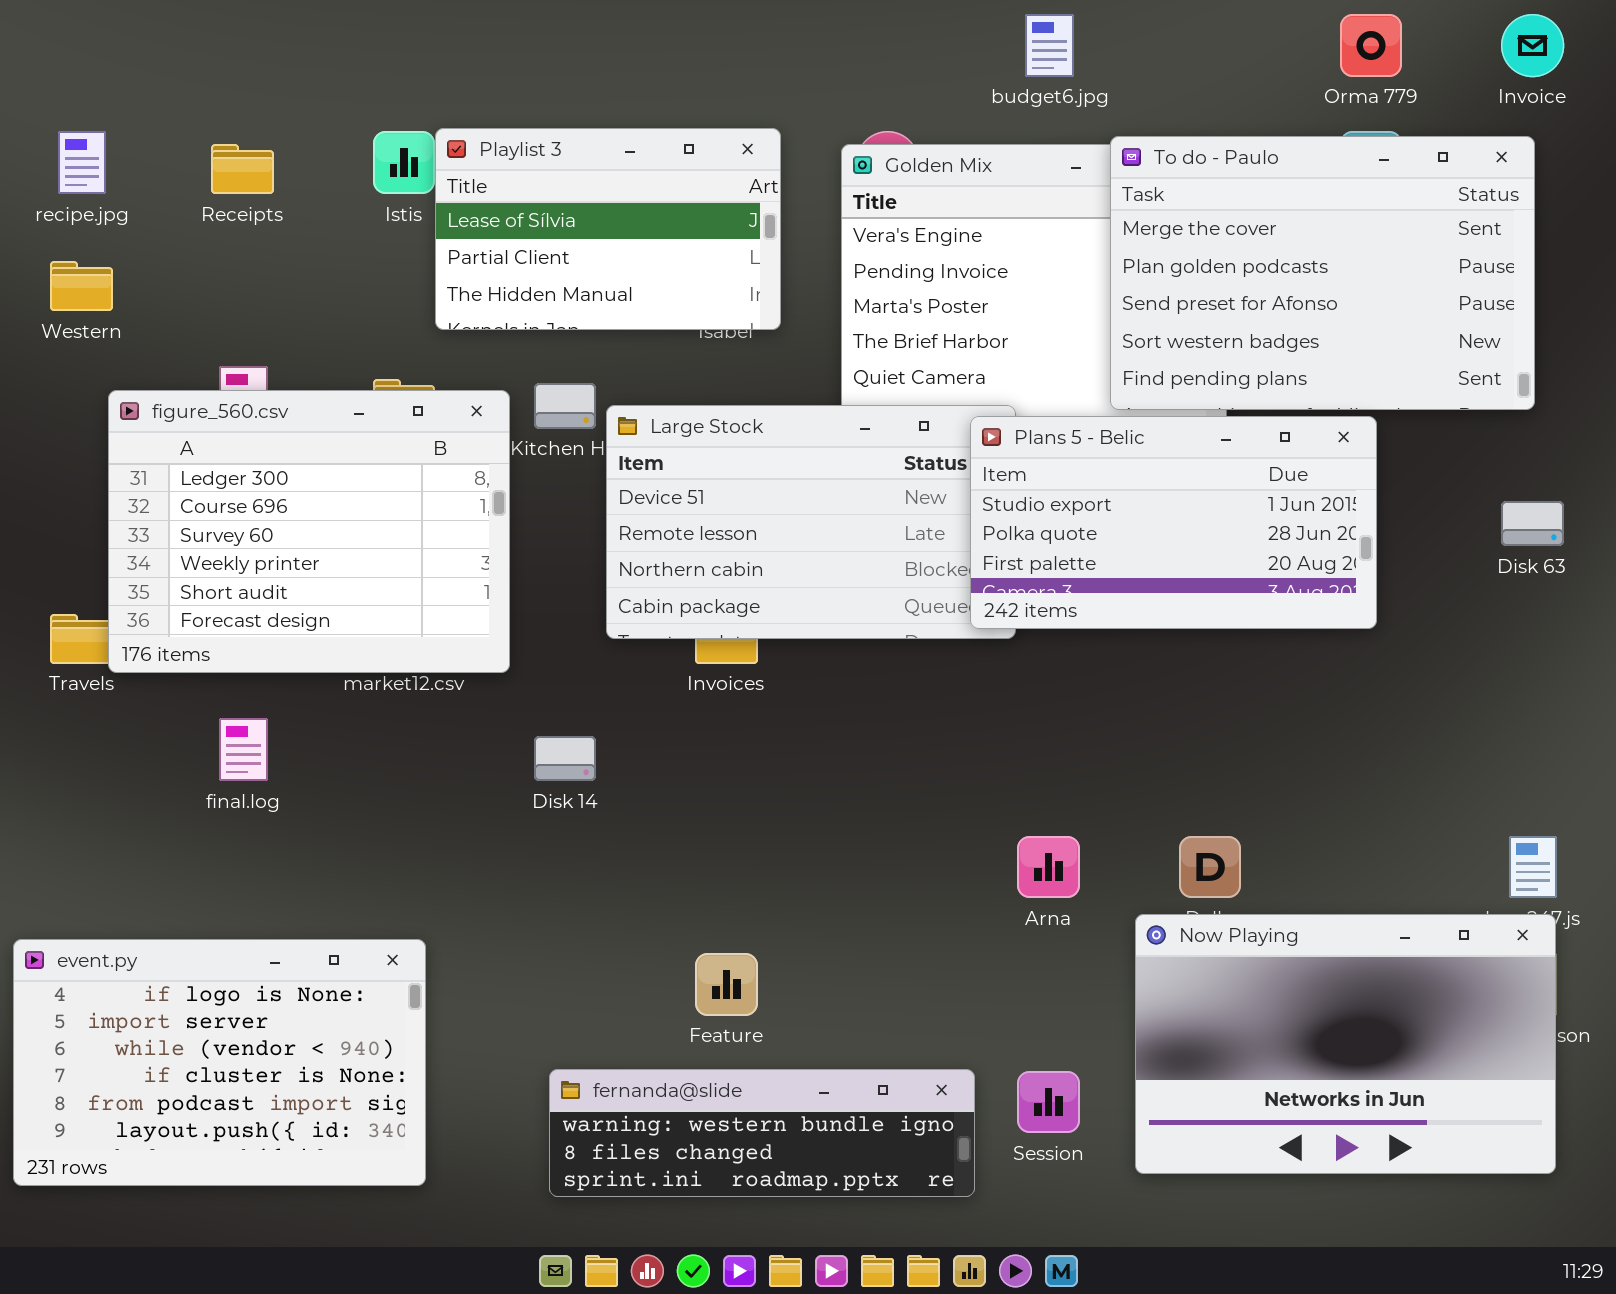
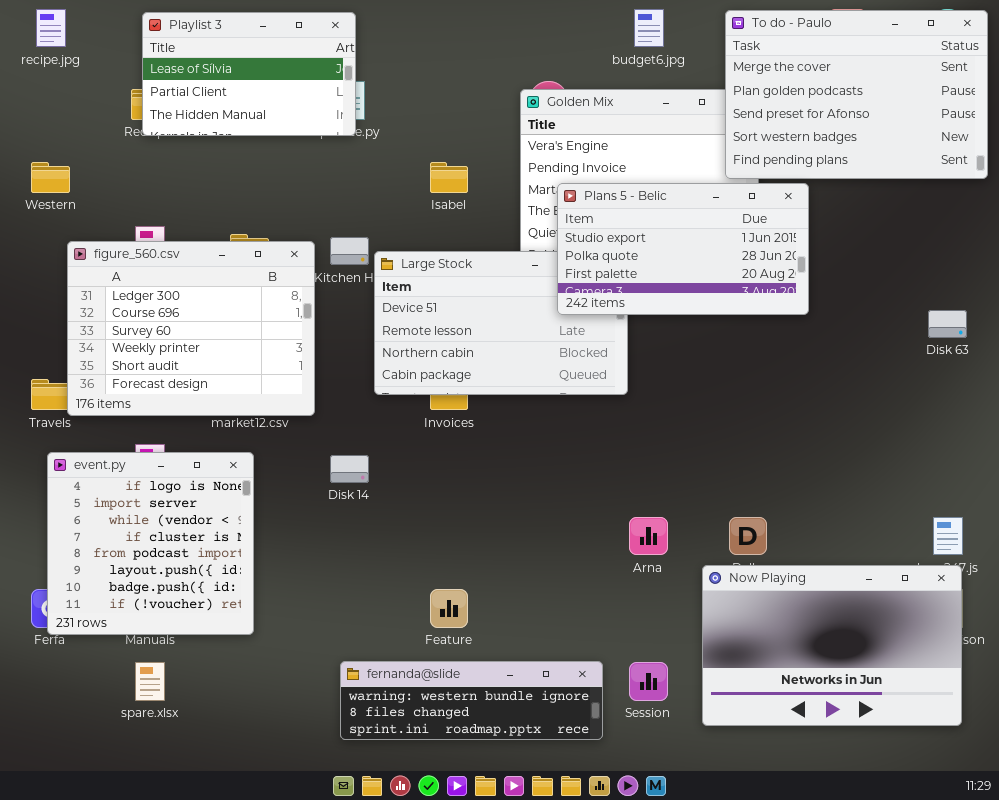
Playlist 3: [435,128,781,330] -> [142,12,356,136], moved
recipe.jpg: [58,131,106,194] -> [36,9,66,47], moved
To do - Paulo: [1110,136,1535,410] -> [725,10,988,179], moved
Plans 5 - Belic: [970,416,1377,629] -> [557,183,809,315], moved
event.py: [13,939,426,1186] -> [47,452,254,635], moved, resized

